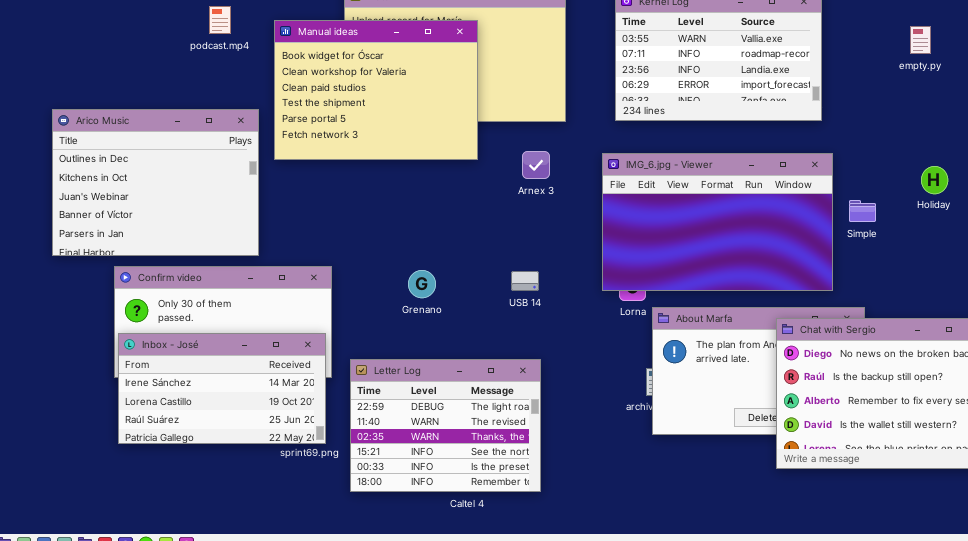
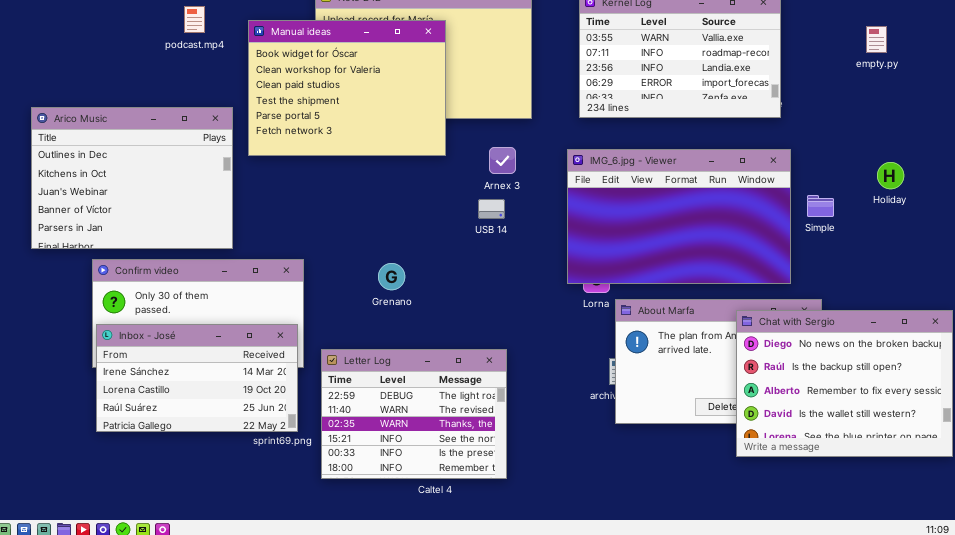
USB 14: [511,271,539,291] -> [478,199,505,219], moved

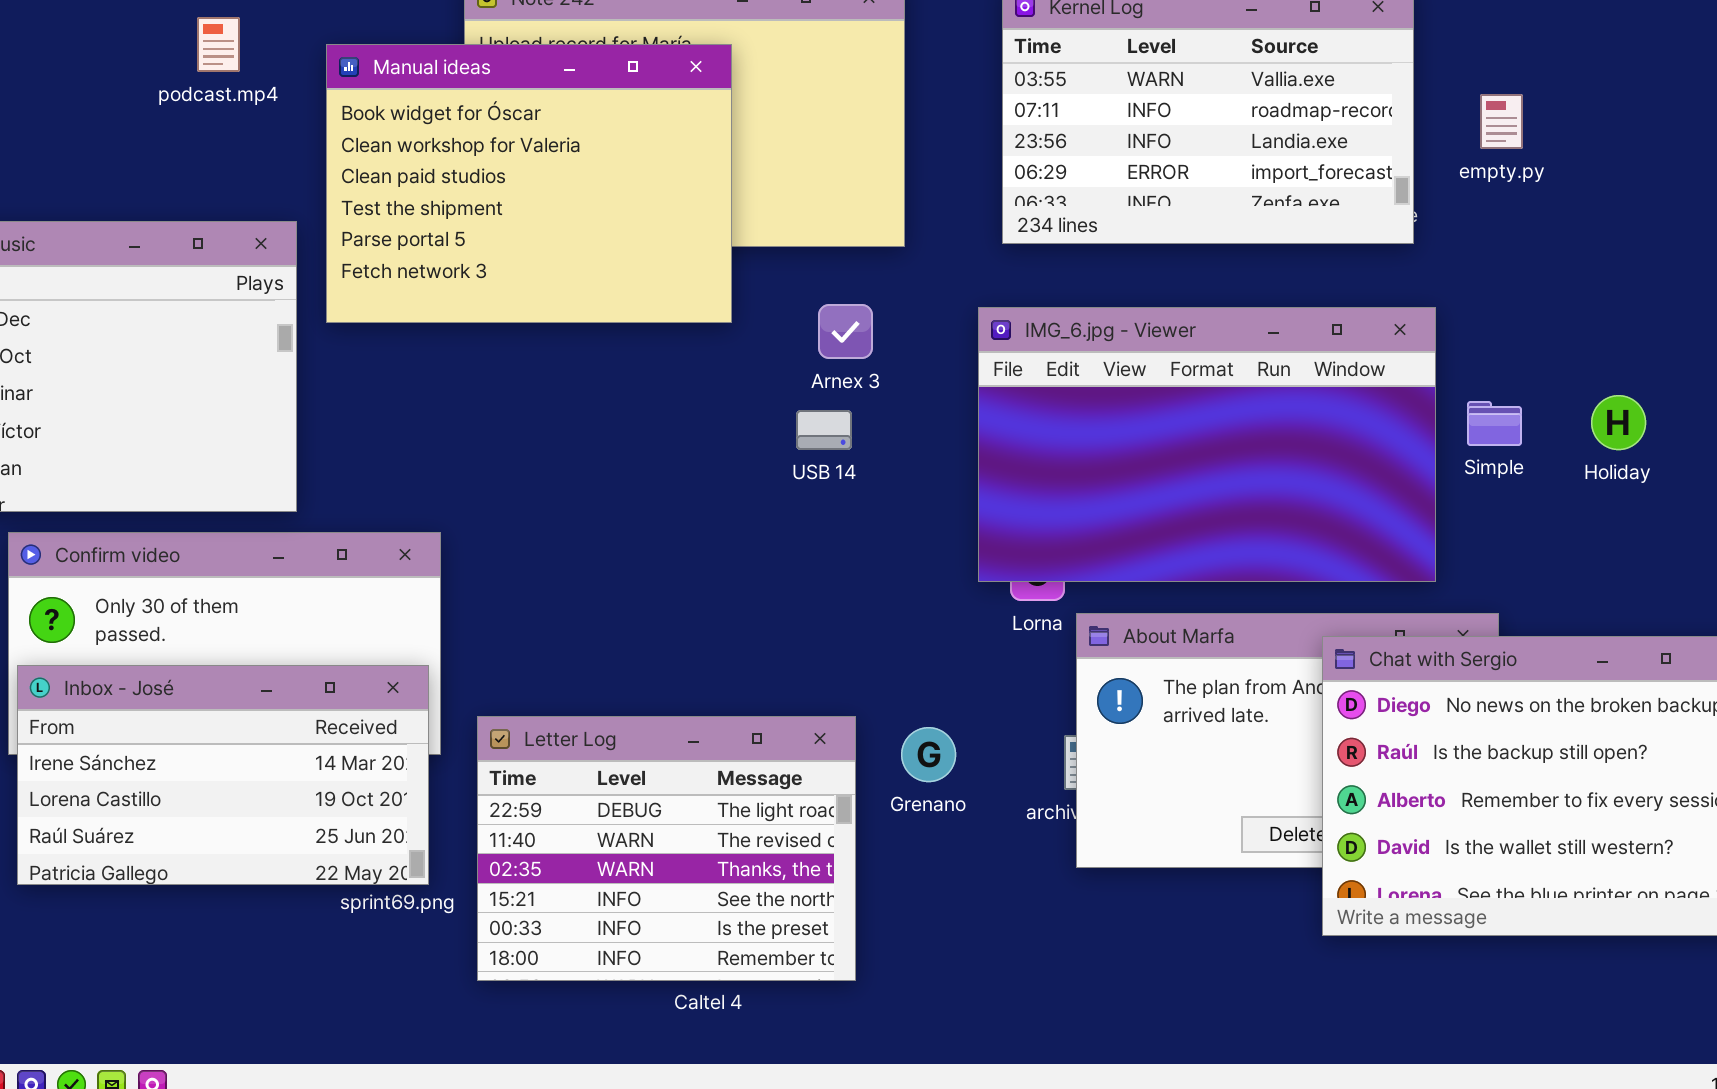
empty.py: [866,26,887,53] -> [1480,94,1523,149], moved
Holiday: [877,162,904,189] -> [1591,395,1646,450], moved
Grenano: [378,263,405,290] -> [901,727,956,782], moved

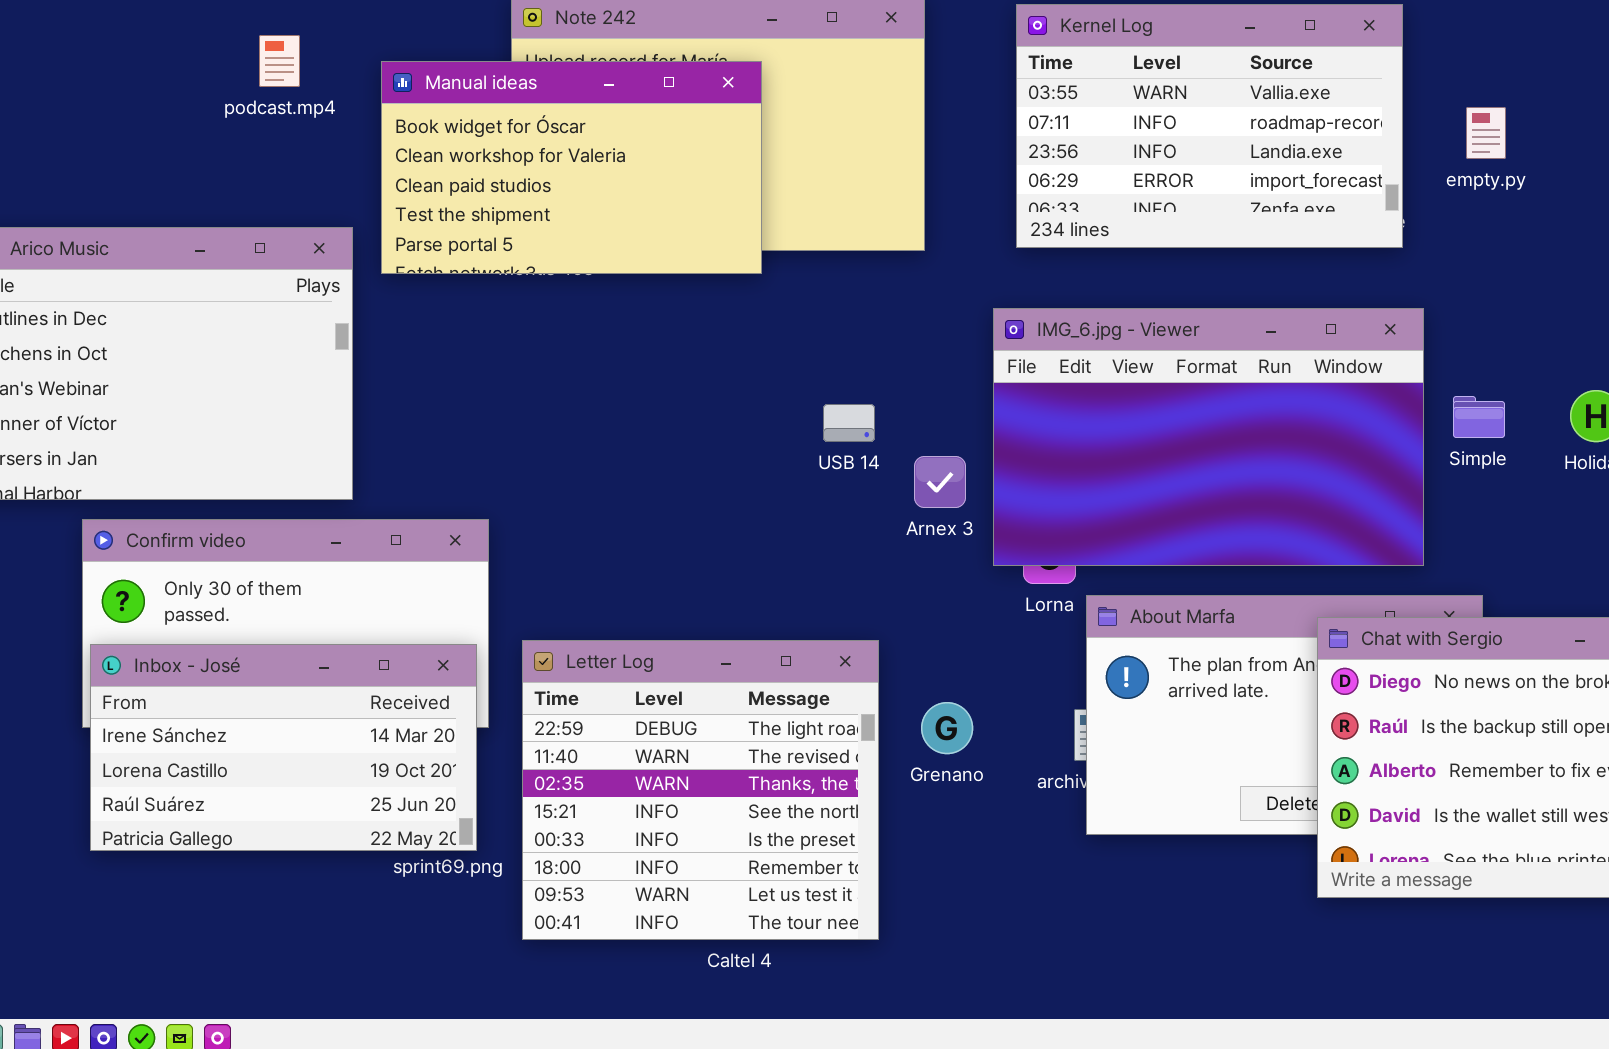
Manual ideas: [326,44,732,323] -> [381,61,762,274], resized
Arnex 3: [818,304,873,359] -> [914,456,966,508], moved
Letter Log: [477,716,856,981] -> [522,640,879,940], resized

